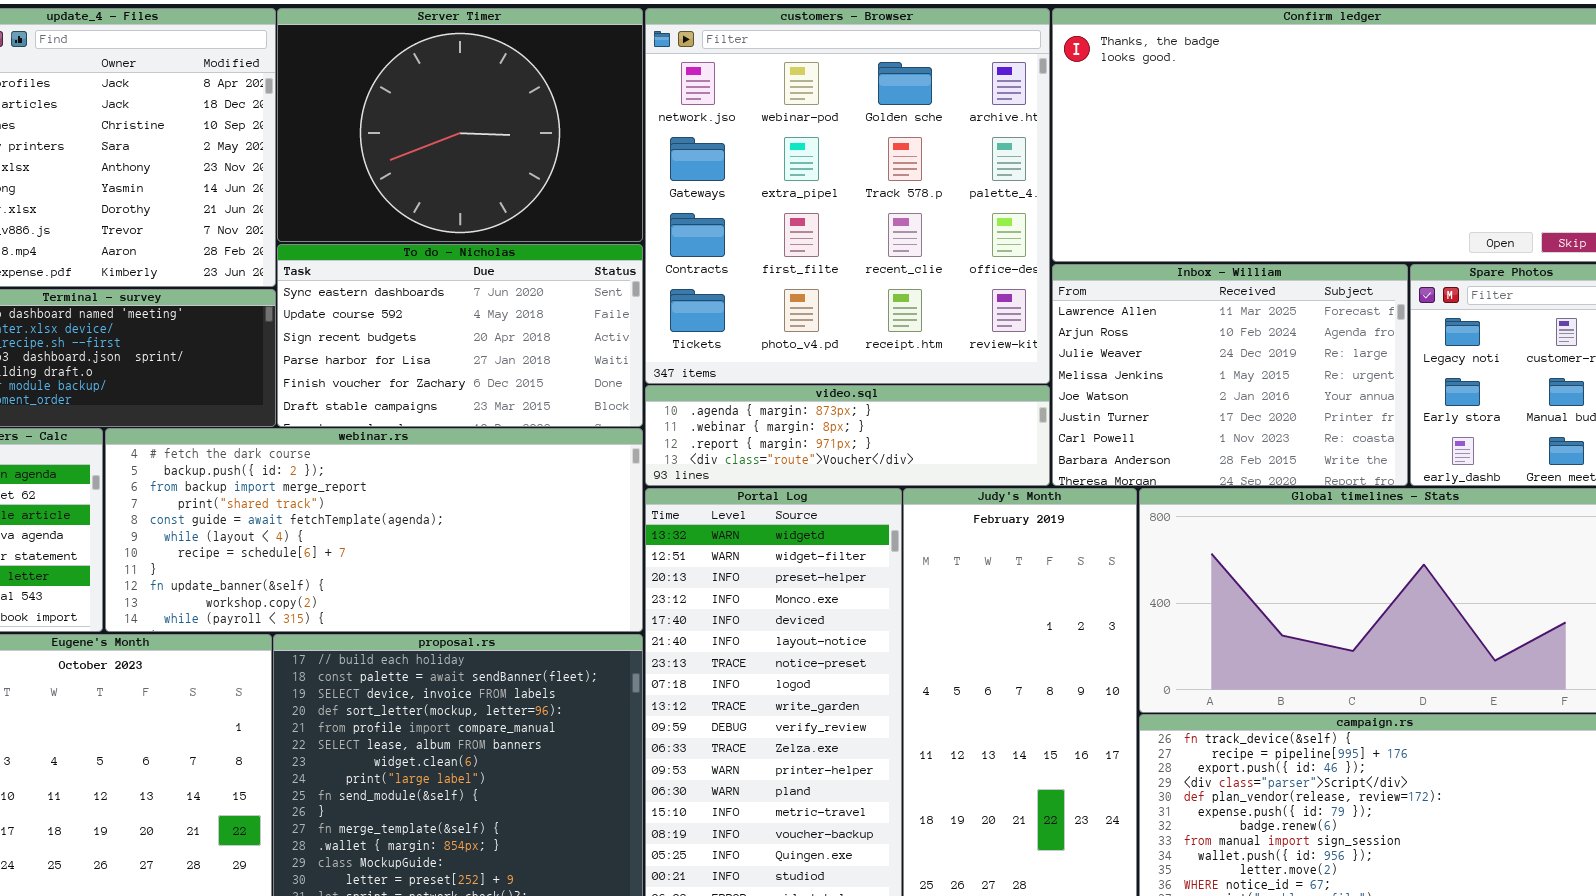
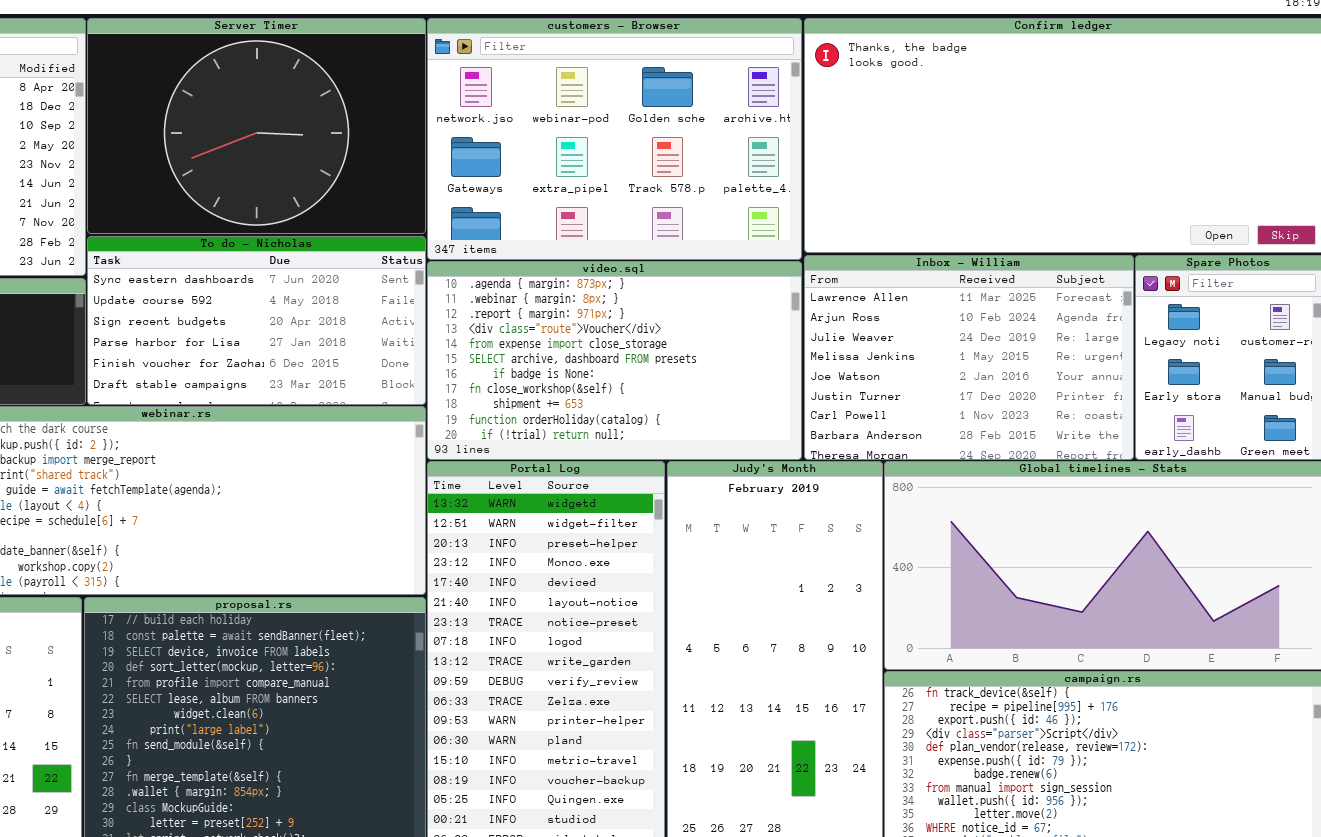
customers - Browser: [645,8,1050,384] -> [427,18,802,260], resized
video.sql: [645,385,1050,486] -> [427,261,802,460], resized

